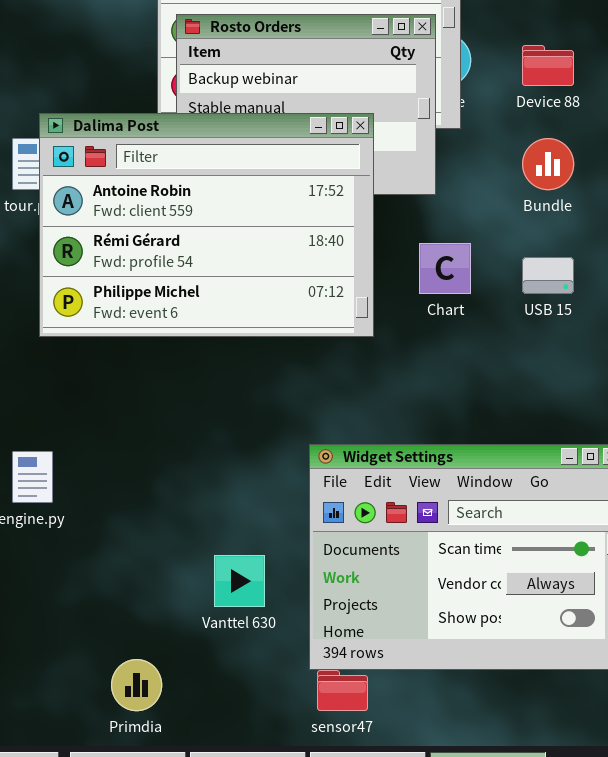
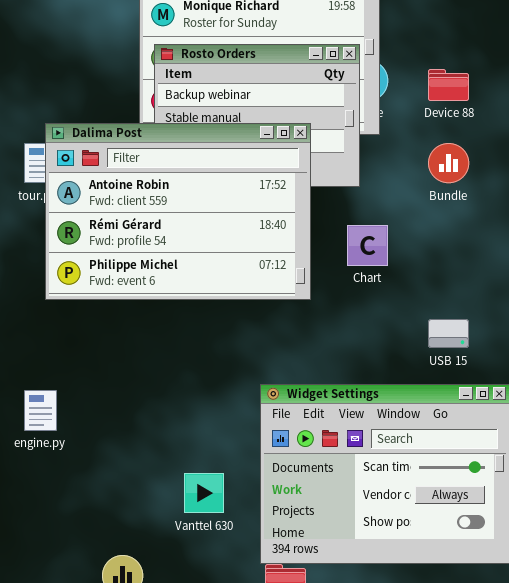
USB 15: [522,257,574,294] -> [428,319,469,348], moved

